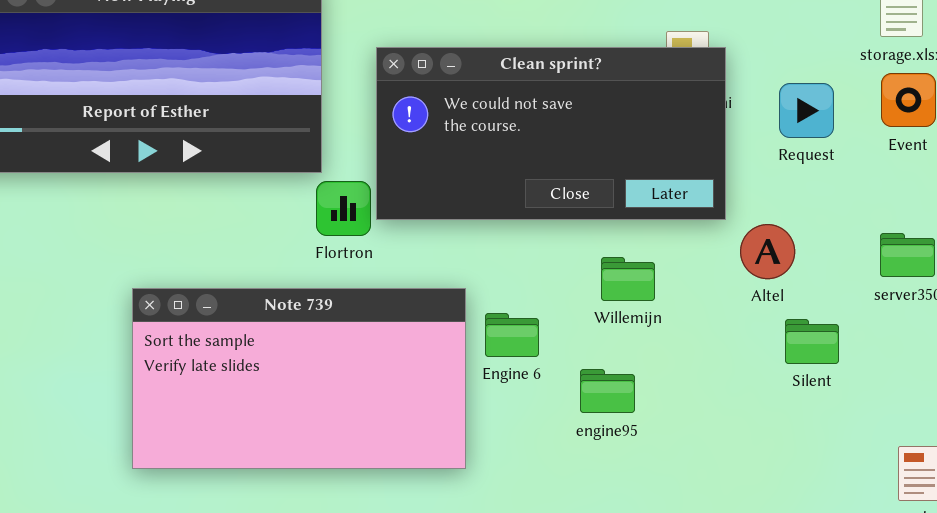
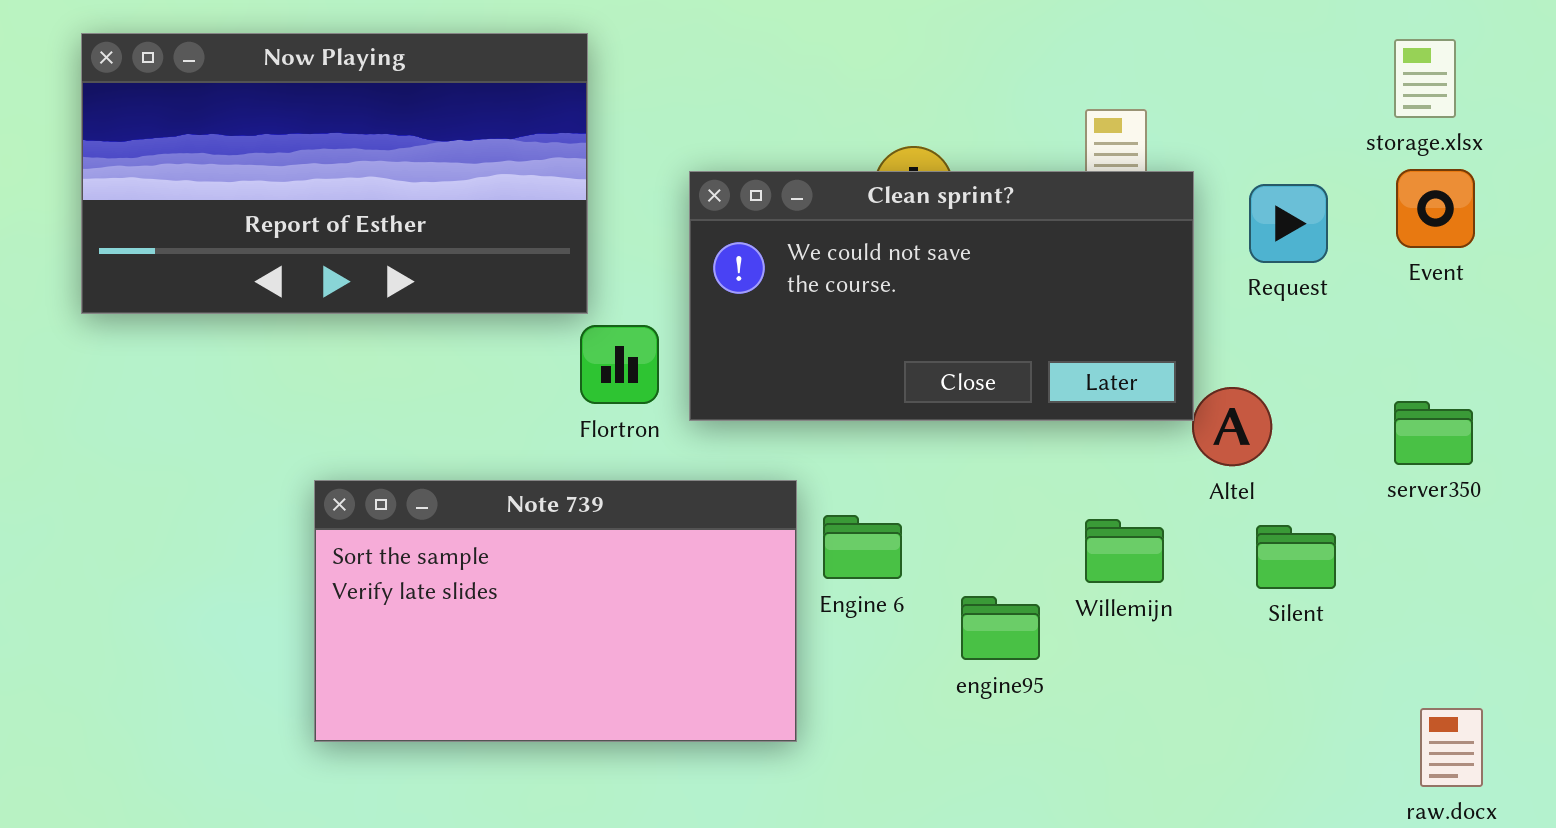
Clean sprint?: [376,47,726,220] -> [689,171,1194,421], moved
Willemijn: [601,257,655,301] -> [1085,519,1164,583], moved

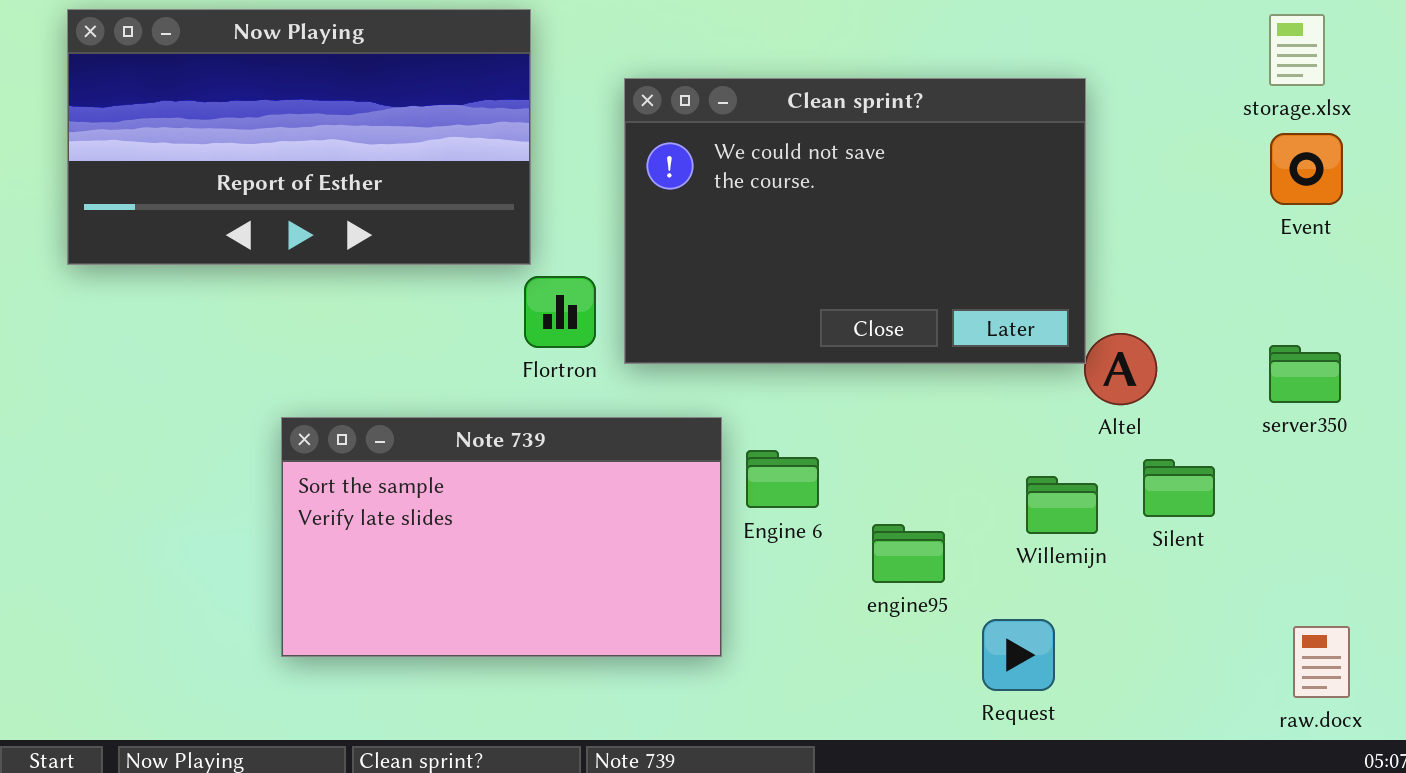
Clean sprint?: [689,171,1194,421] -> [624,78,1086,364], resized
Request: [1249,184,1328,263] -> [982,619,1055,691], moved
Willemijn: [1085,519,1164,583] -> [1026,476,1098,534], moved

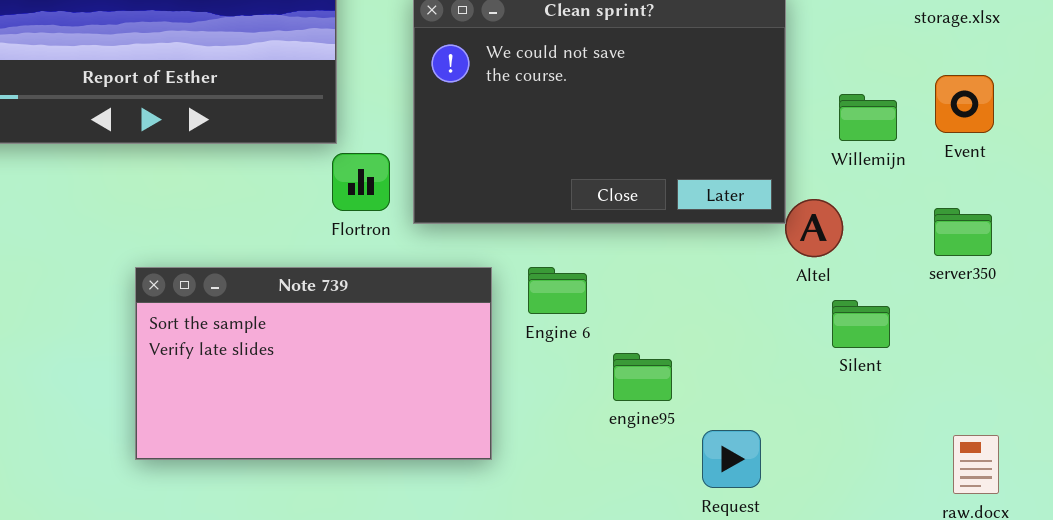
Event: [1270,133,1343,205] -> [935,75,994,133], moved
Engine 6: [746,450,819,508] -> [528,267,587,314], moved
Willemijn: [1026,476,1098,534] -> [839,94,897,141], moved

